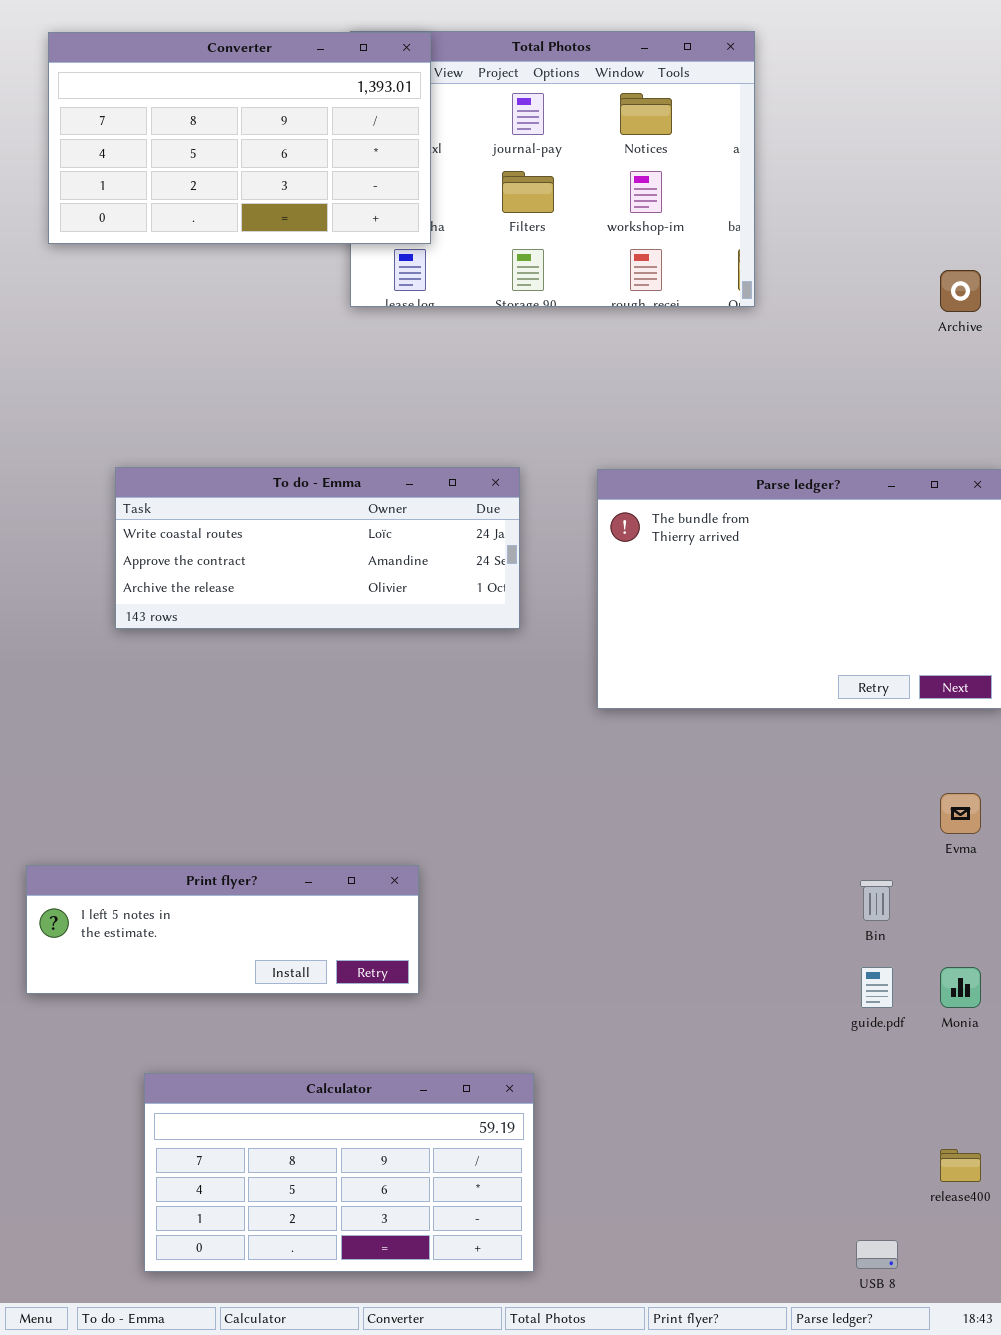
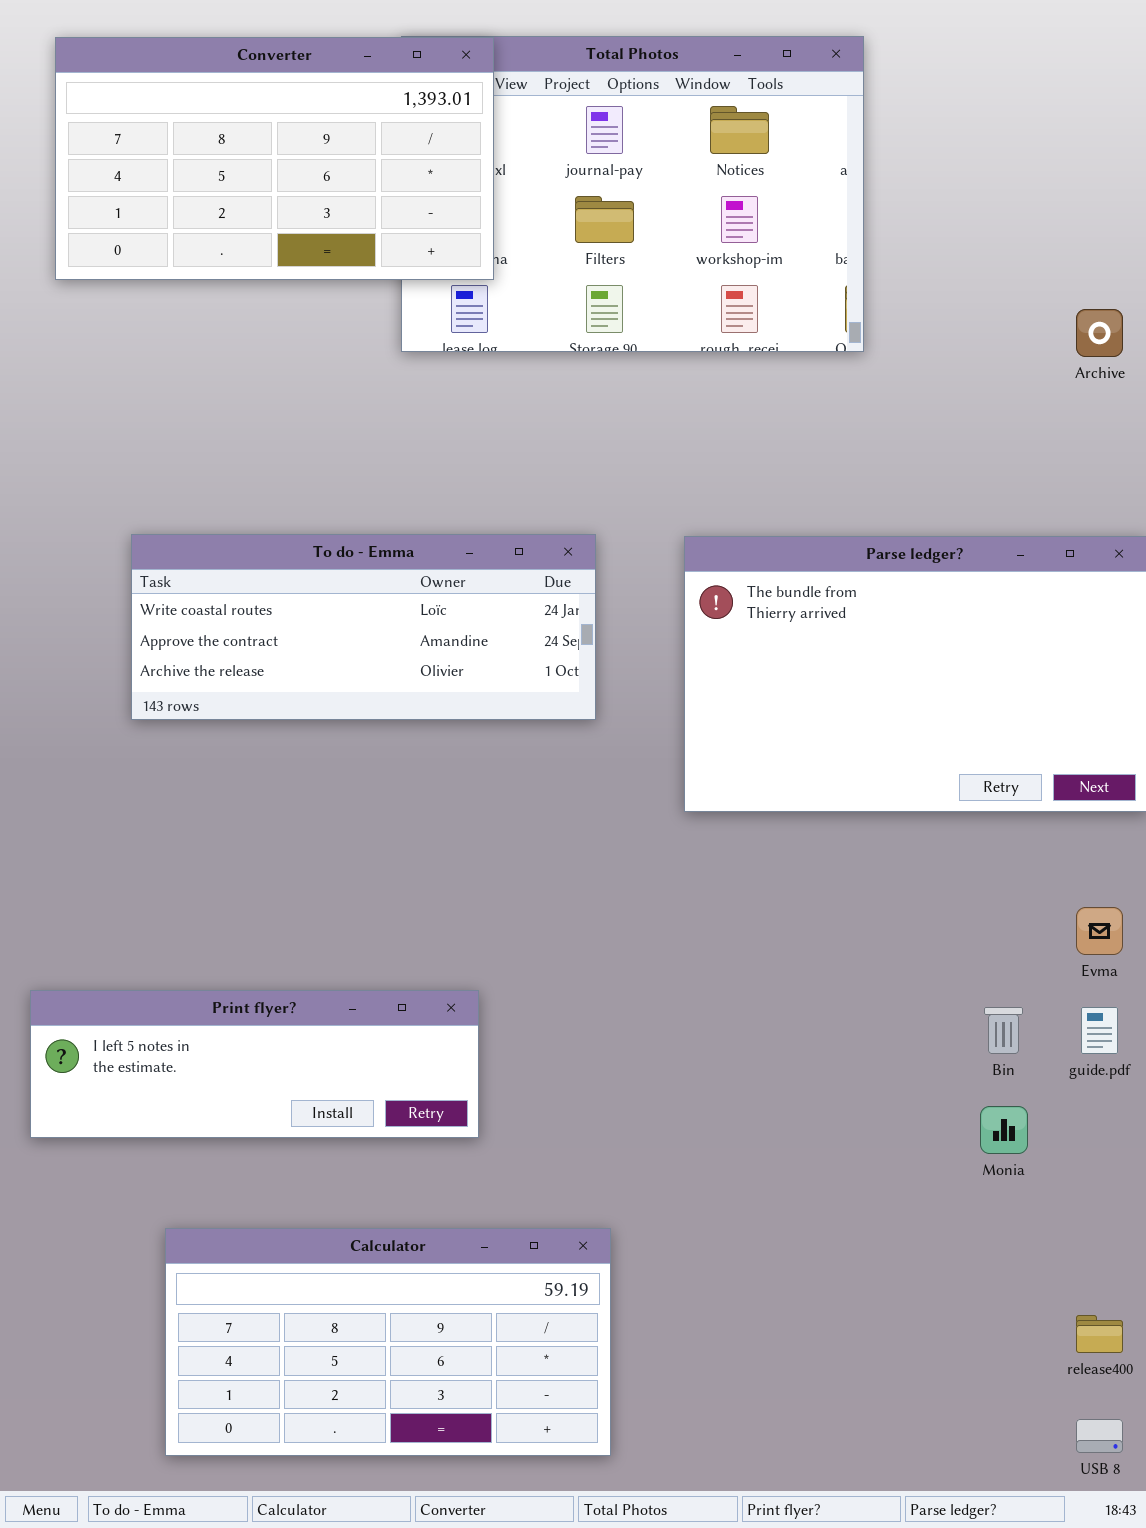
guide.pdf: [861,967,893,1008] -> [1081,1007,1118,1054], moved
Monia: [940,967,981,1008] -> [980,1106,1028,1154], moved
USB 8: [856,1240,898,1269] -> [1076,1419,1123,1453], moved

